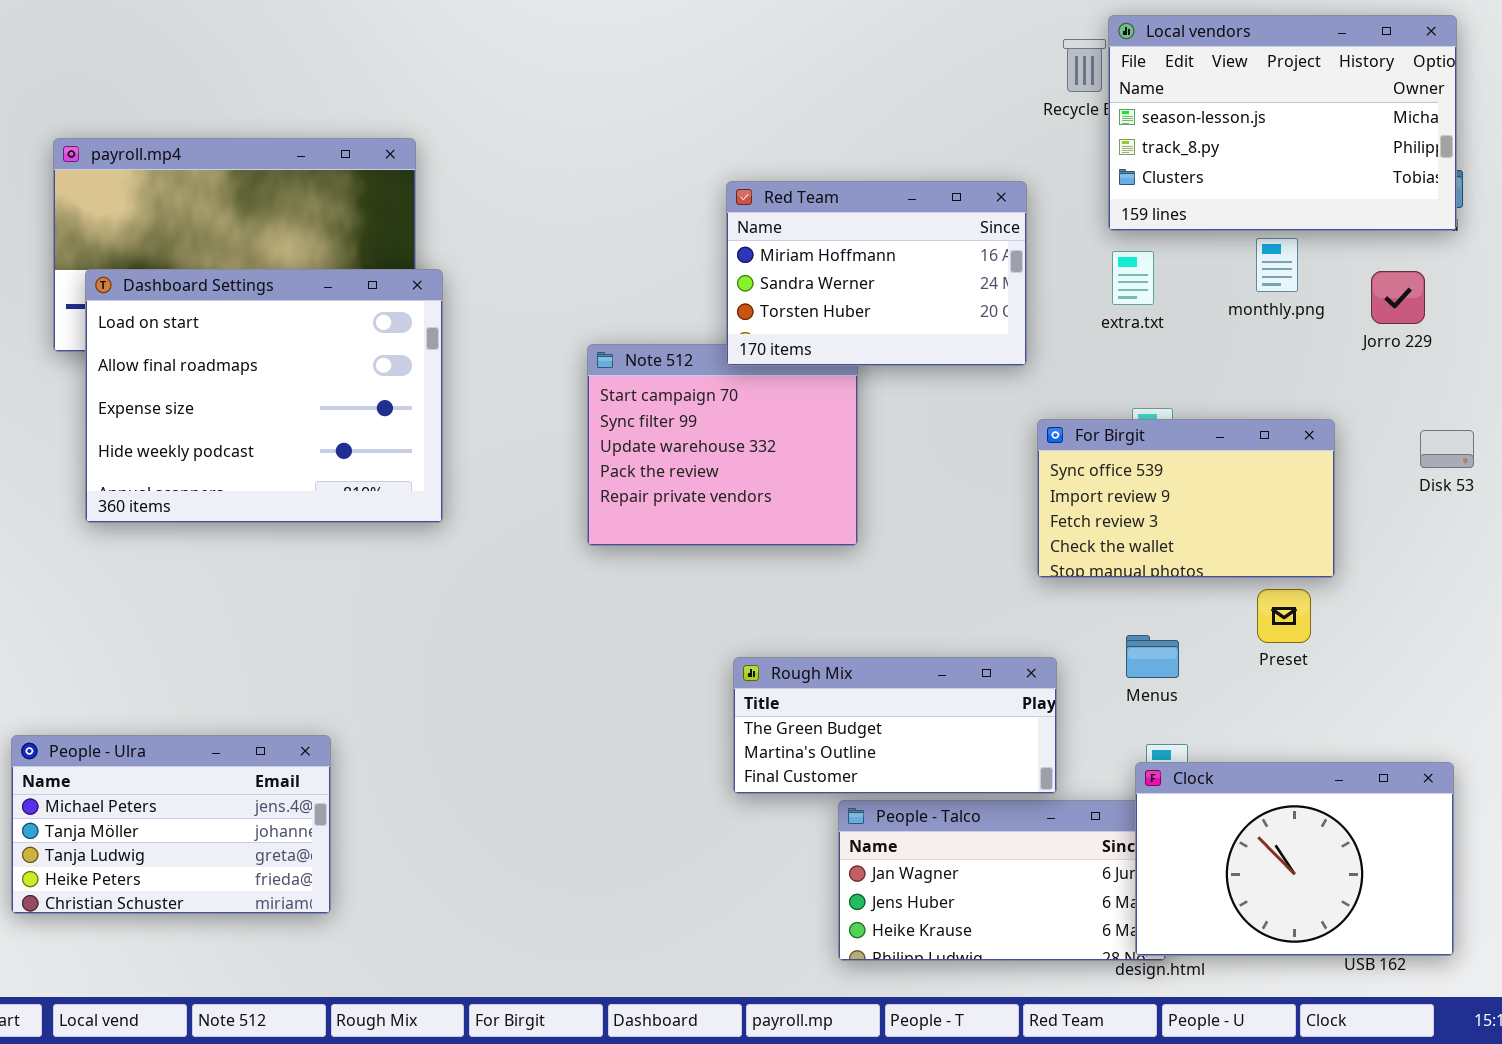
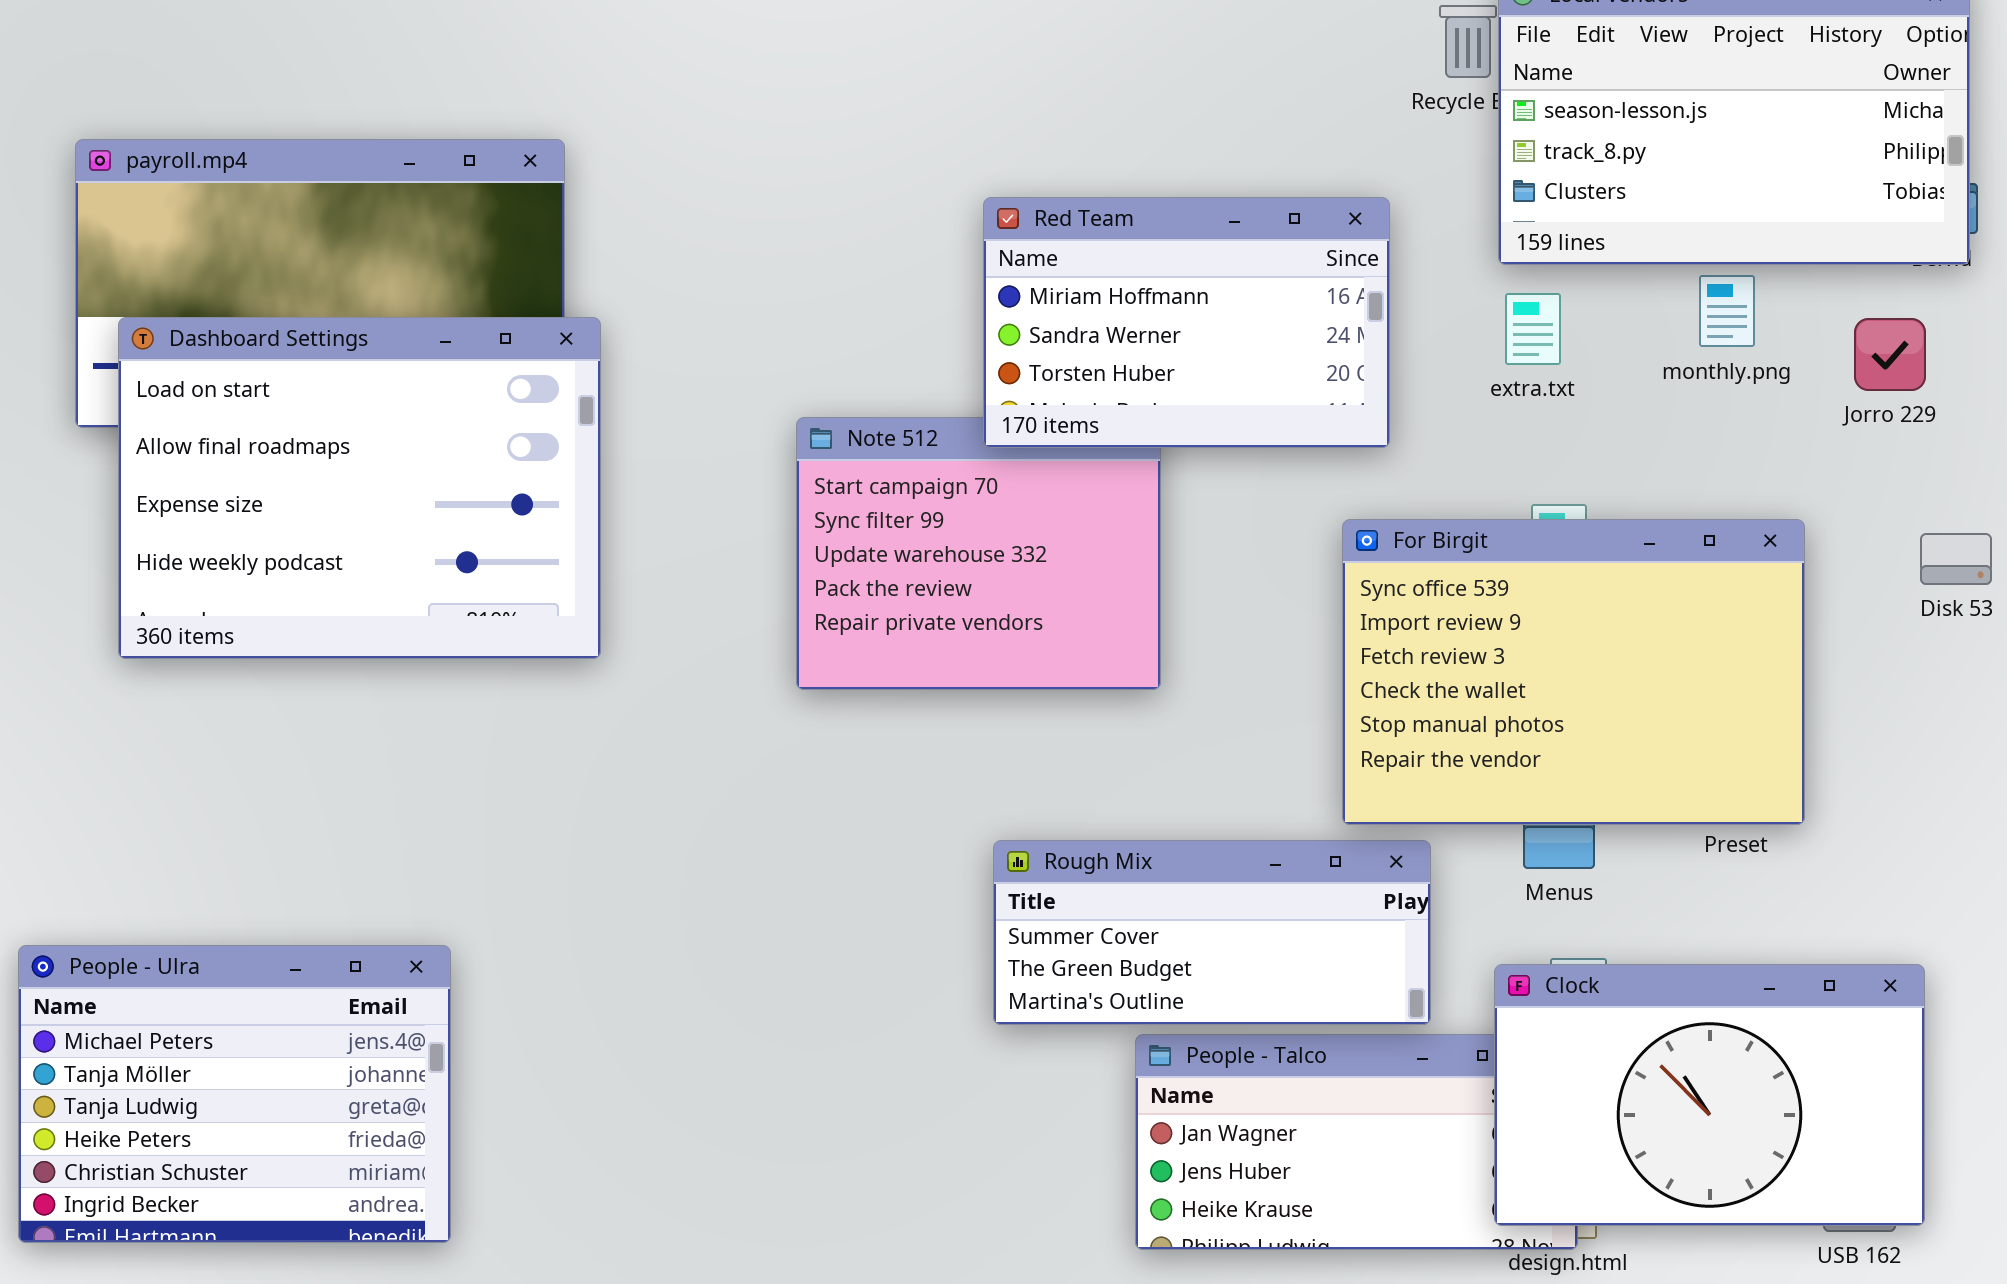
For Birgit: [1037,419,1335,578] -> [1342,519,1805,825], resized
Rough Mix: [733,657,1057,794] -> [993,840,1431,1025], scrolled up 1 row
People - Ulra: [11,735,331,914] -> [18,945,451,1243], resized
Clock: [1135,762,1454,956] -> [1494,964,1925,1226], moved

